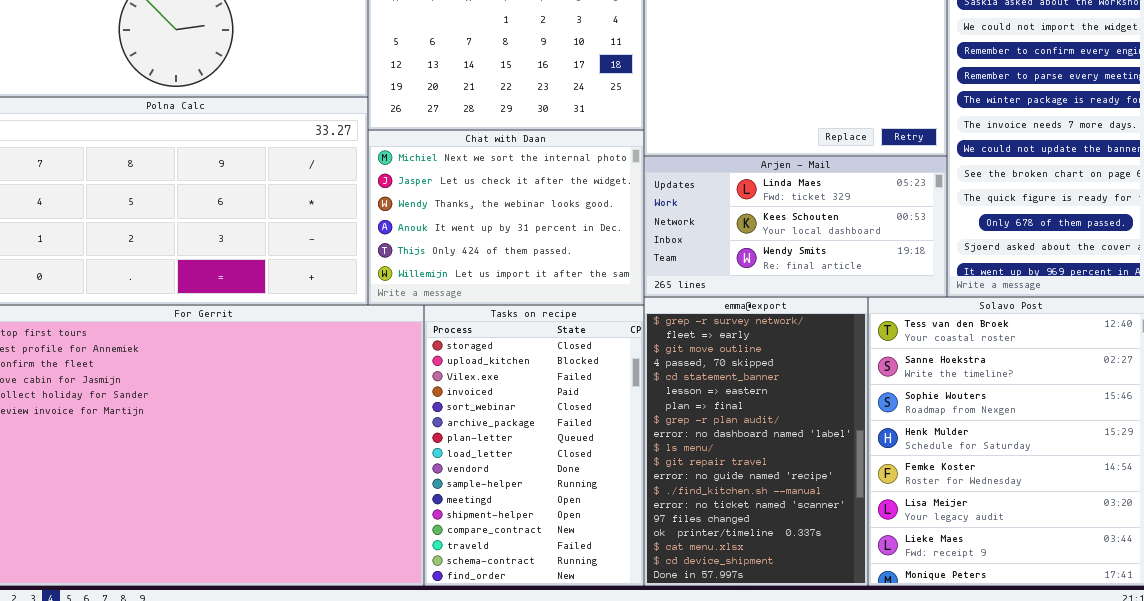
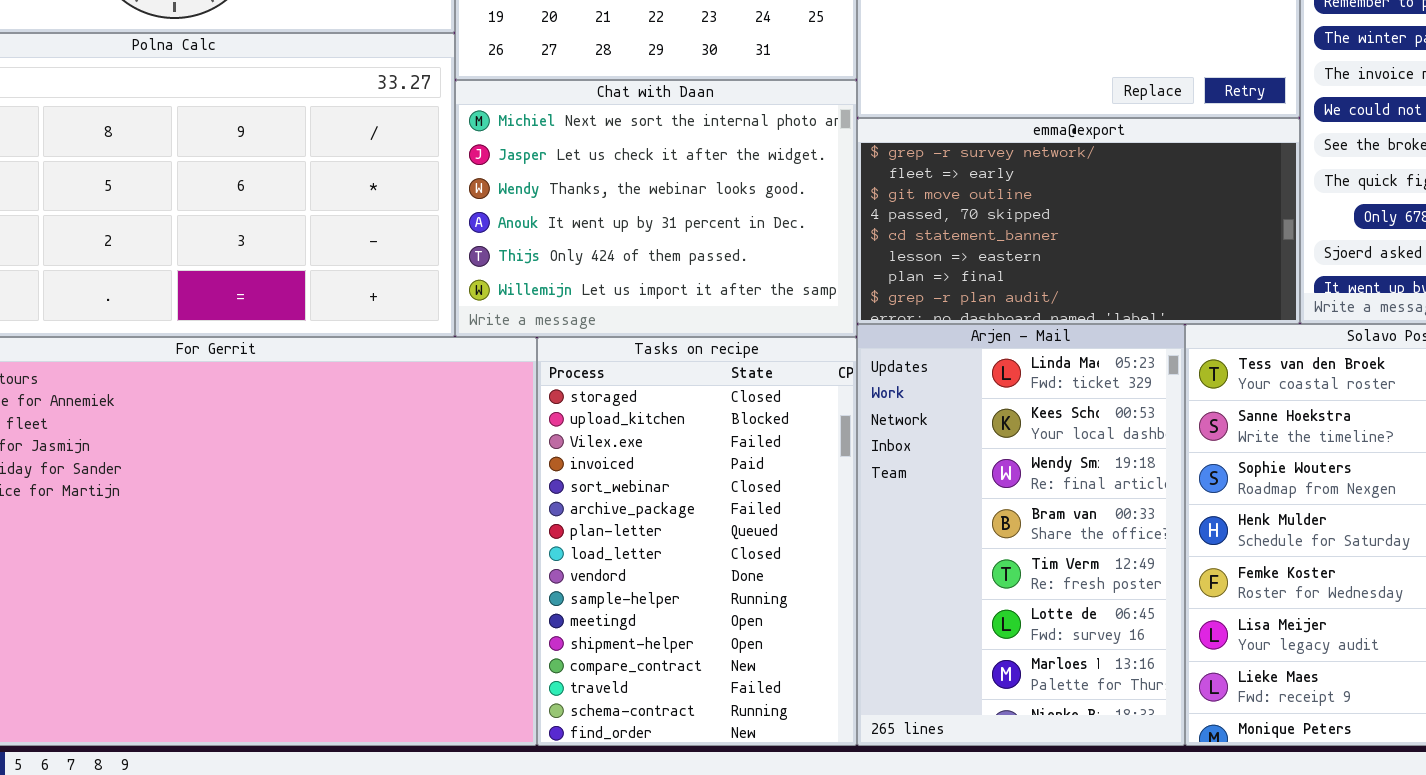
Arjen - Mail: [644,156,947,297] -> [857,324,1185,746], moved, resized
emma@export: [644,297,868,586] -> [857,118,1300,324], moved, resized

